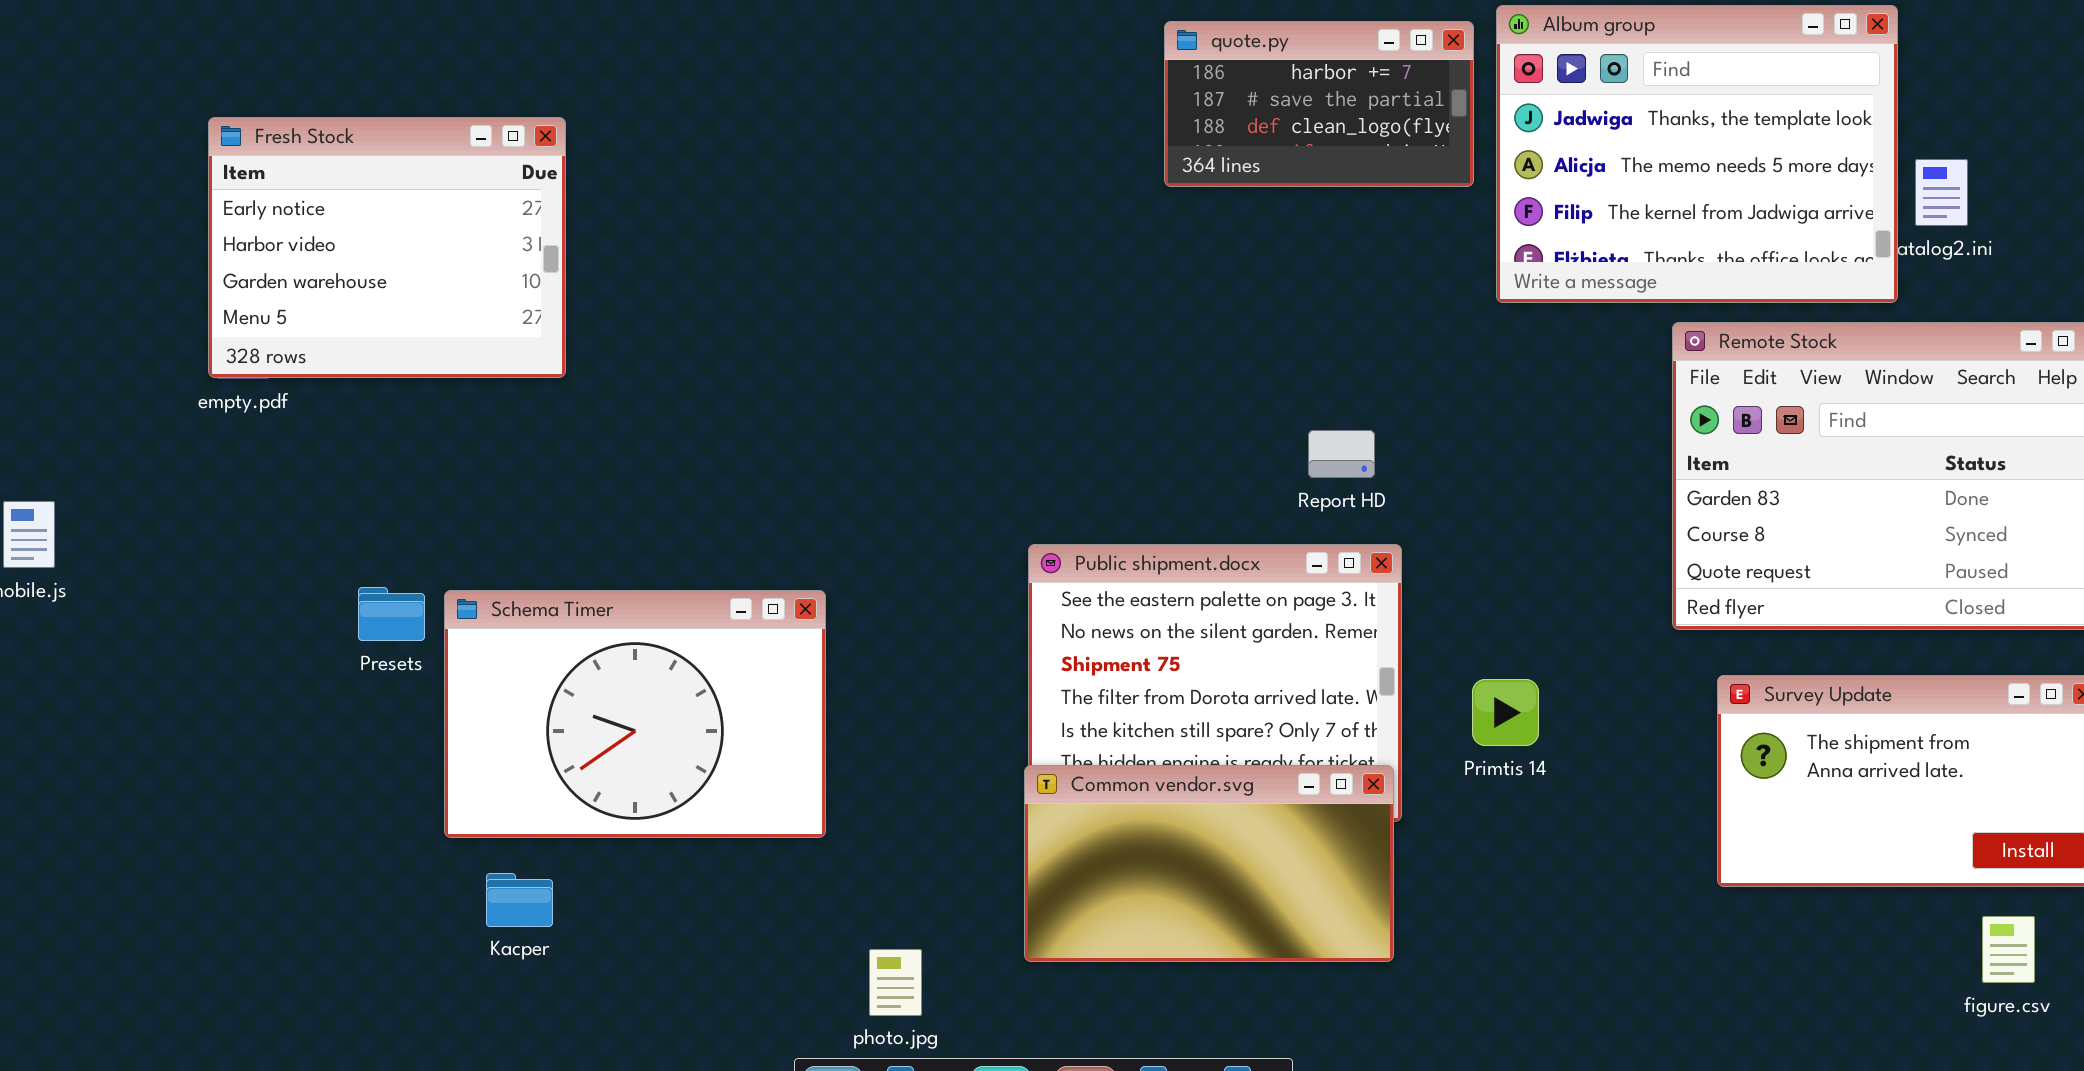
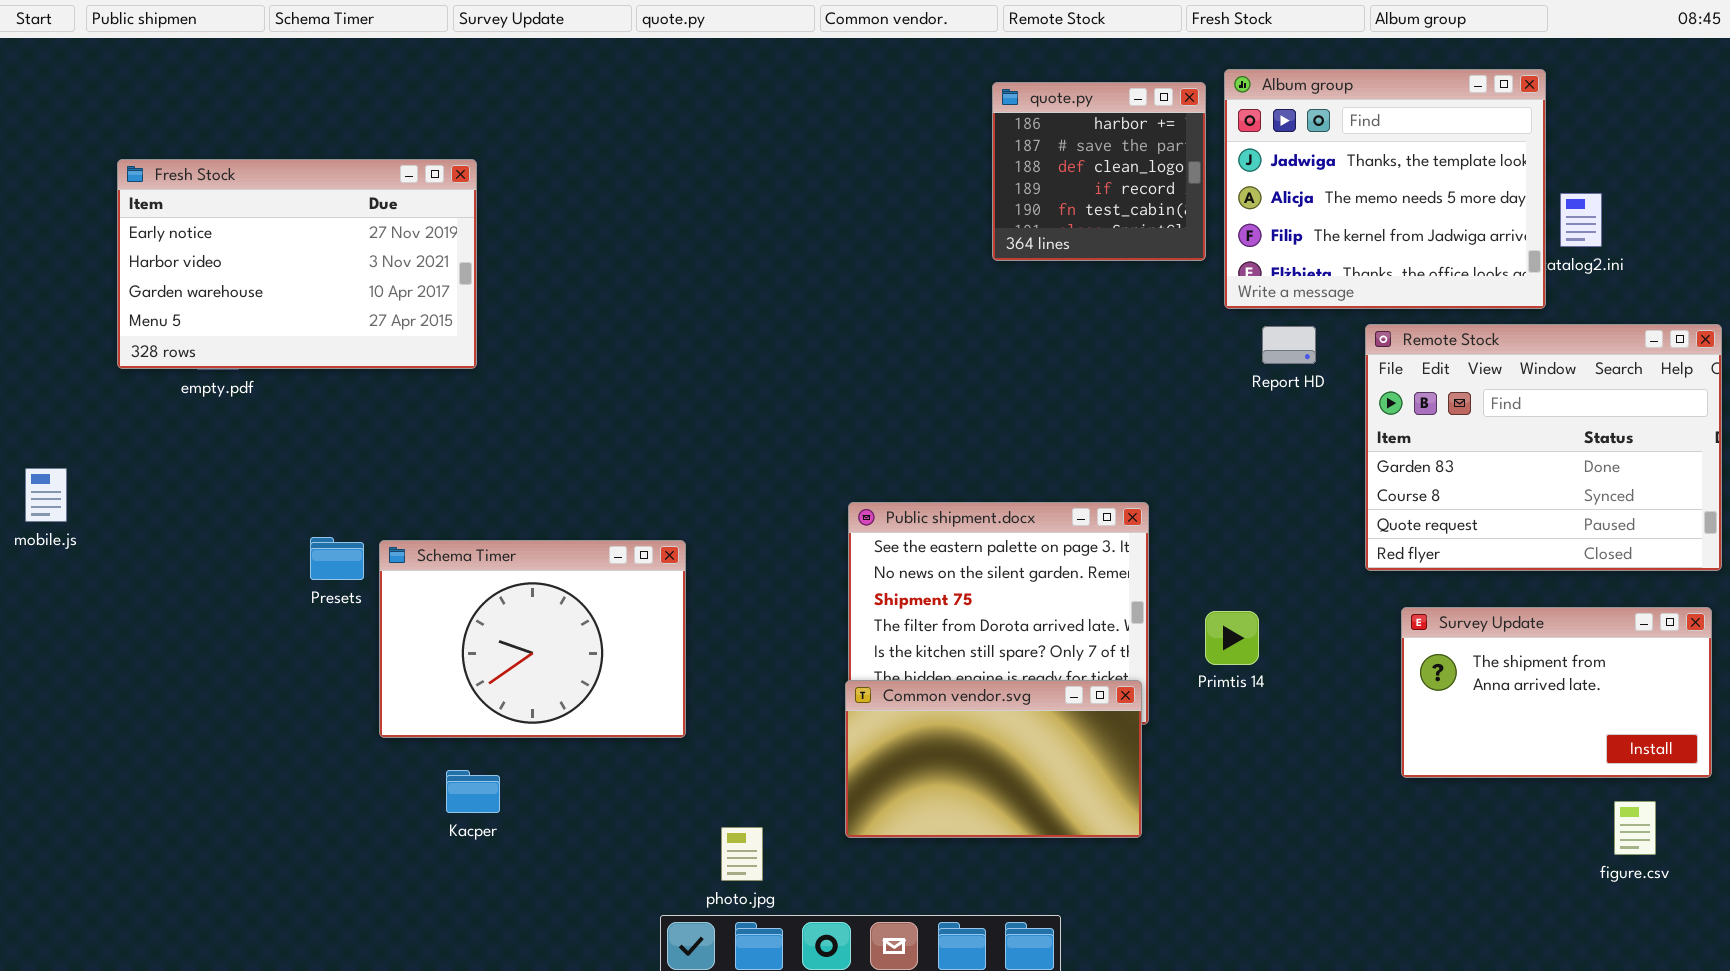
quote.py: [1164,21,1474,187] -> [992,82,1206,261], resized
Fresh Stock: [208,117,566,378] -> [117,159,477,369], resized
Report HD: [1308,430,1375,478] -> [1262,326,1316,364], moved
Kacper: [486,873,553,927] -> [446,770,500,813], moved

